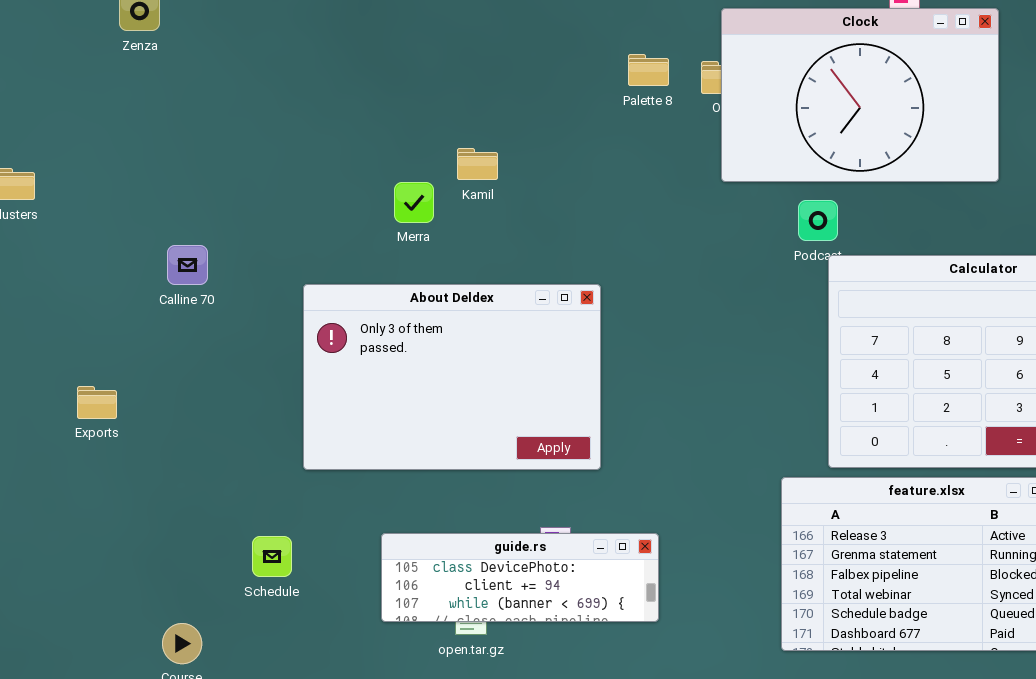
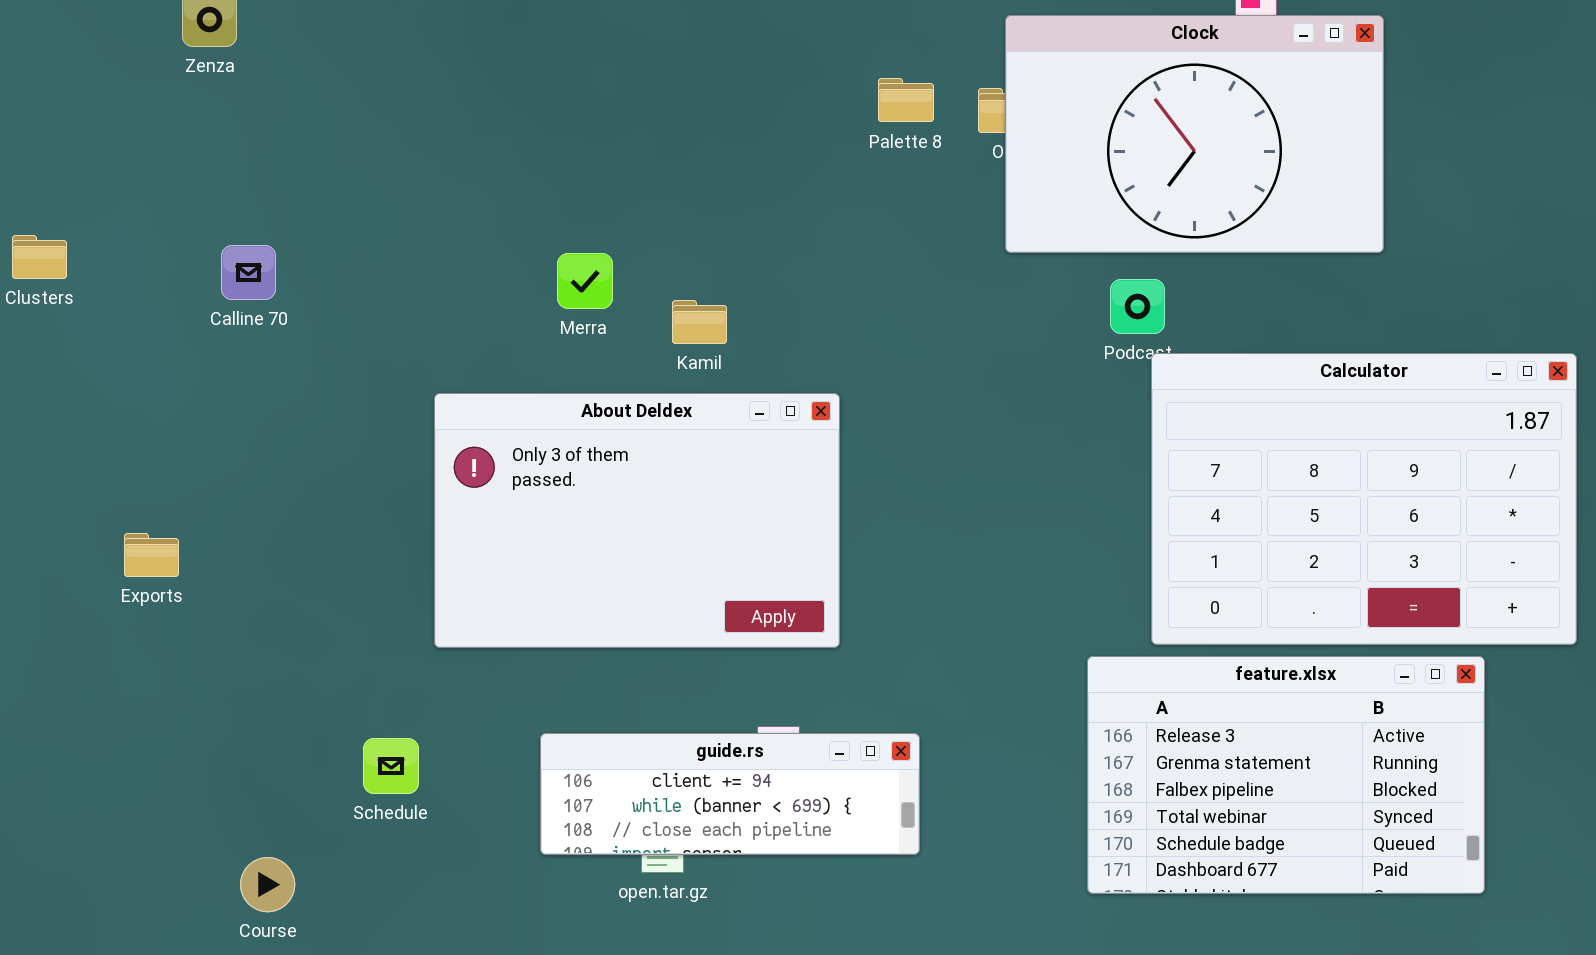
Kamil: [457,148,498,180] -> [672,300,727,344], moved
Calline 70: [167,245,208,285] -> [221,245,276,300], moved
guide.rs: [381,533,659,622] -> [540,733,920,855], scrolled down 1 row

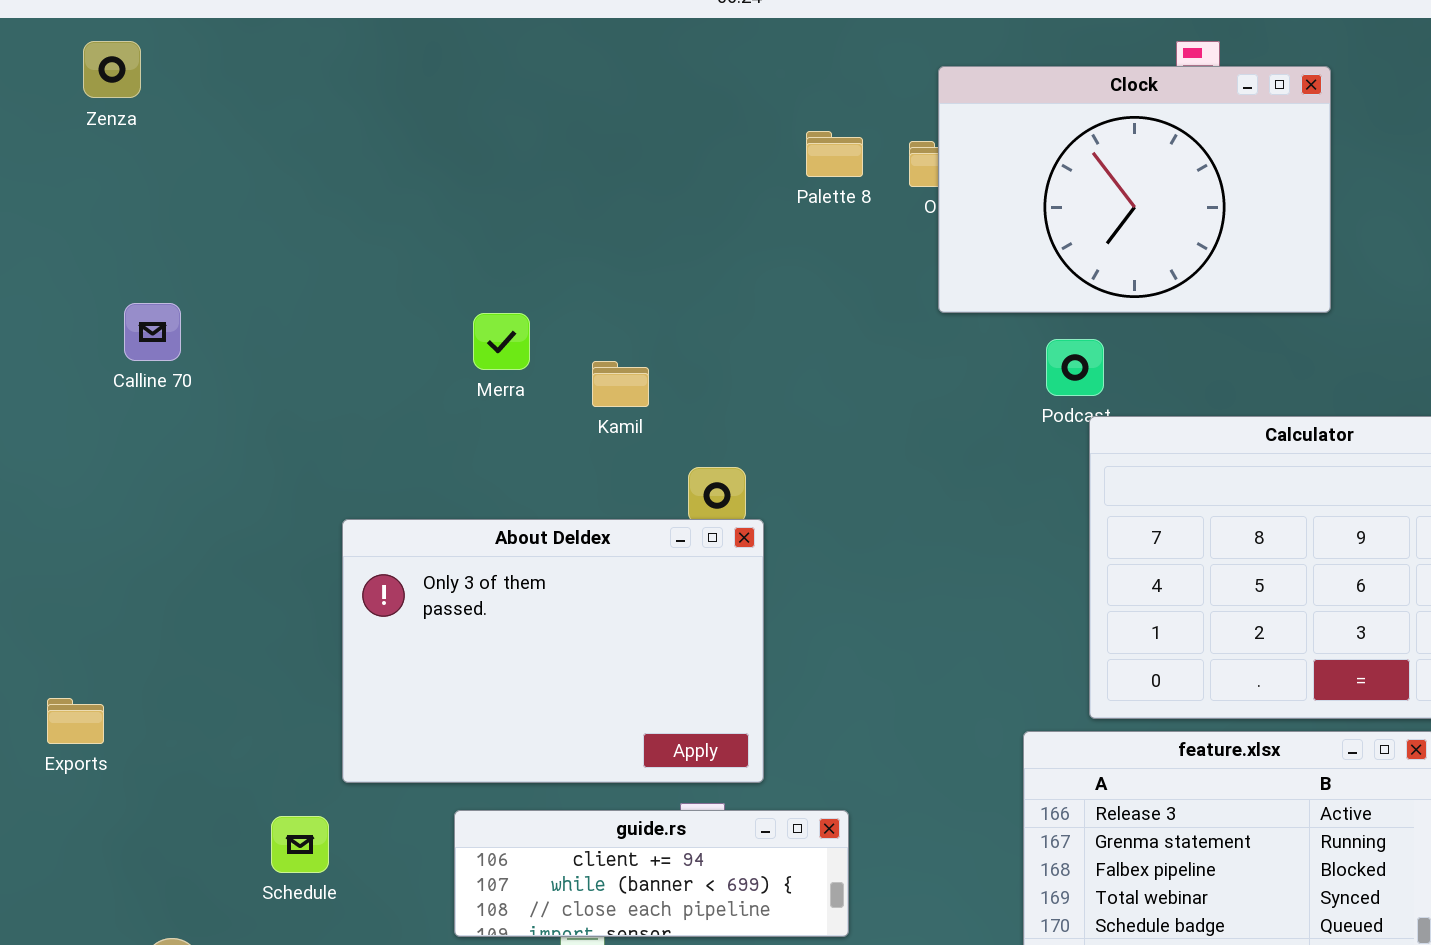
About Deldex: [434,393,840,648] -> [342,519,764,783], moved
Exports: [124,533,179,577] -> [47,698,104,744], moved

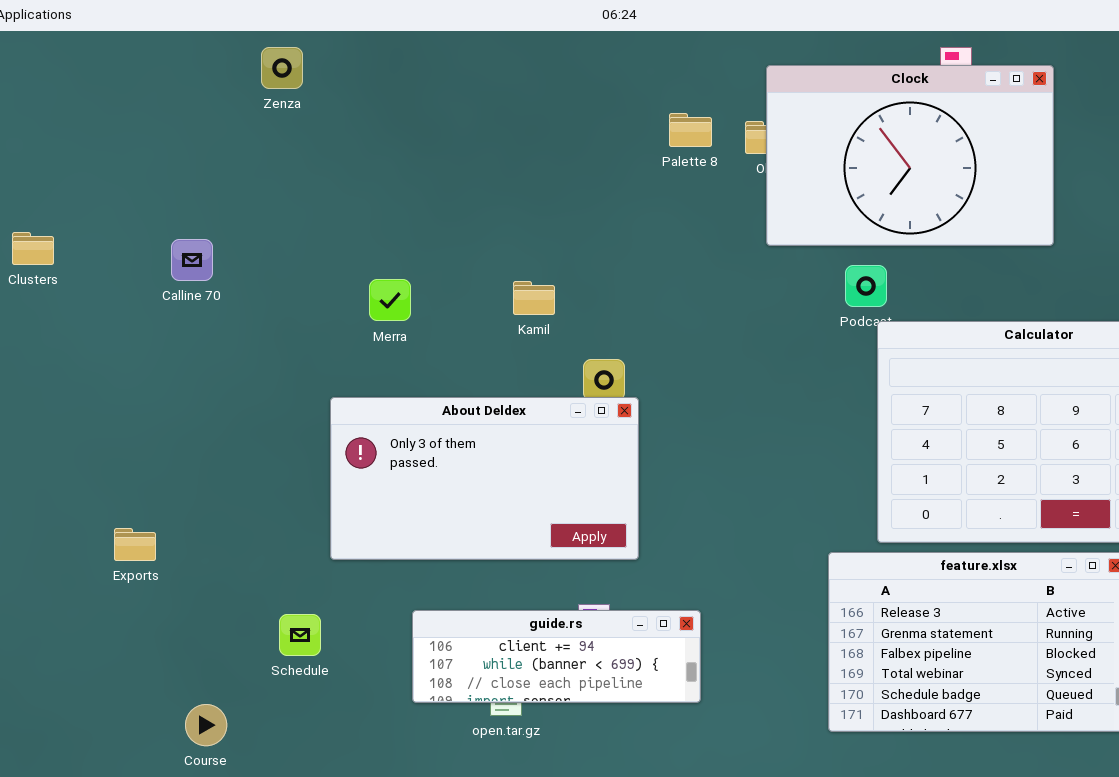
Zenza: [83,41,141,98] -> [261,47,303,89], moved
Merra: [473,313,530,370] -> [369,279,411,321], moved
About Deldex: [342,519,764,783] -> [330,397,639,560], resized

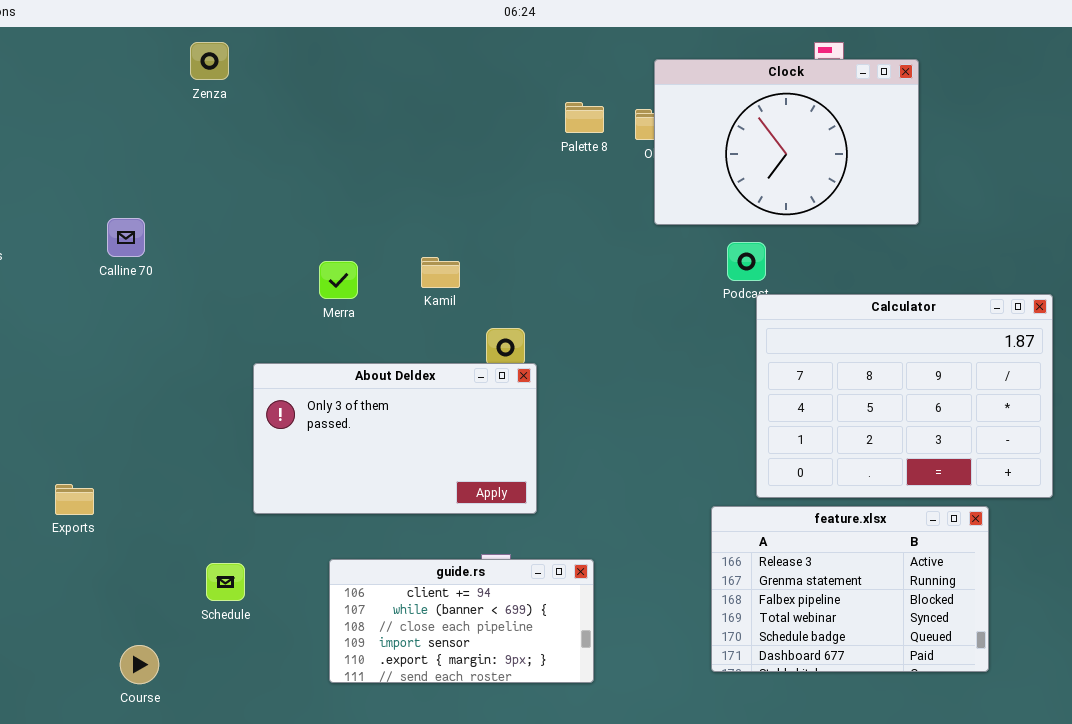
Merra: [369,279,411,321] -> [319,261,358,299], moved
guide.rs: [412,610,701,703] -> [329,559,594,683], resized

